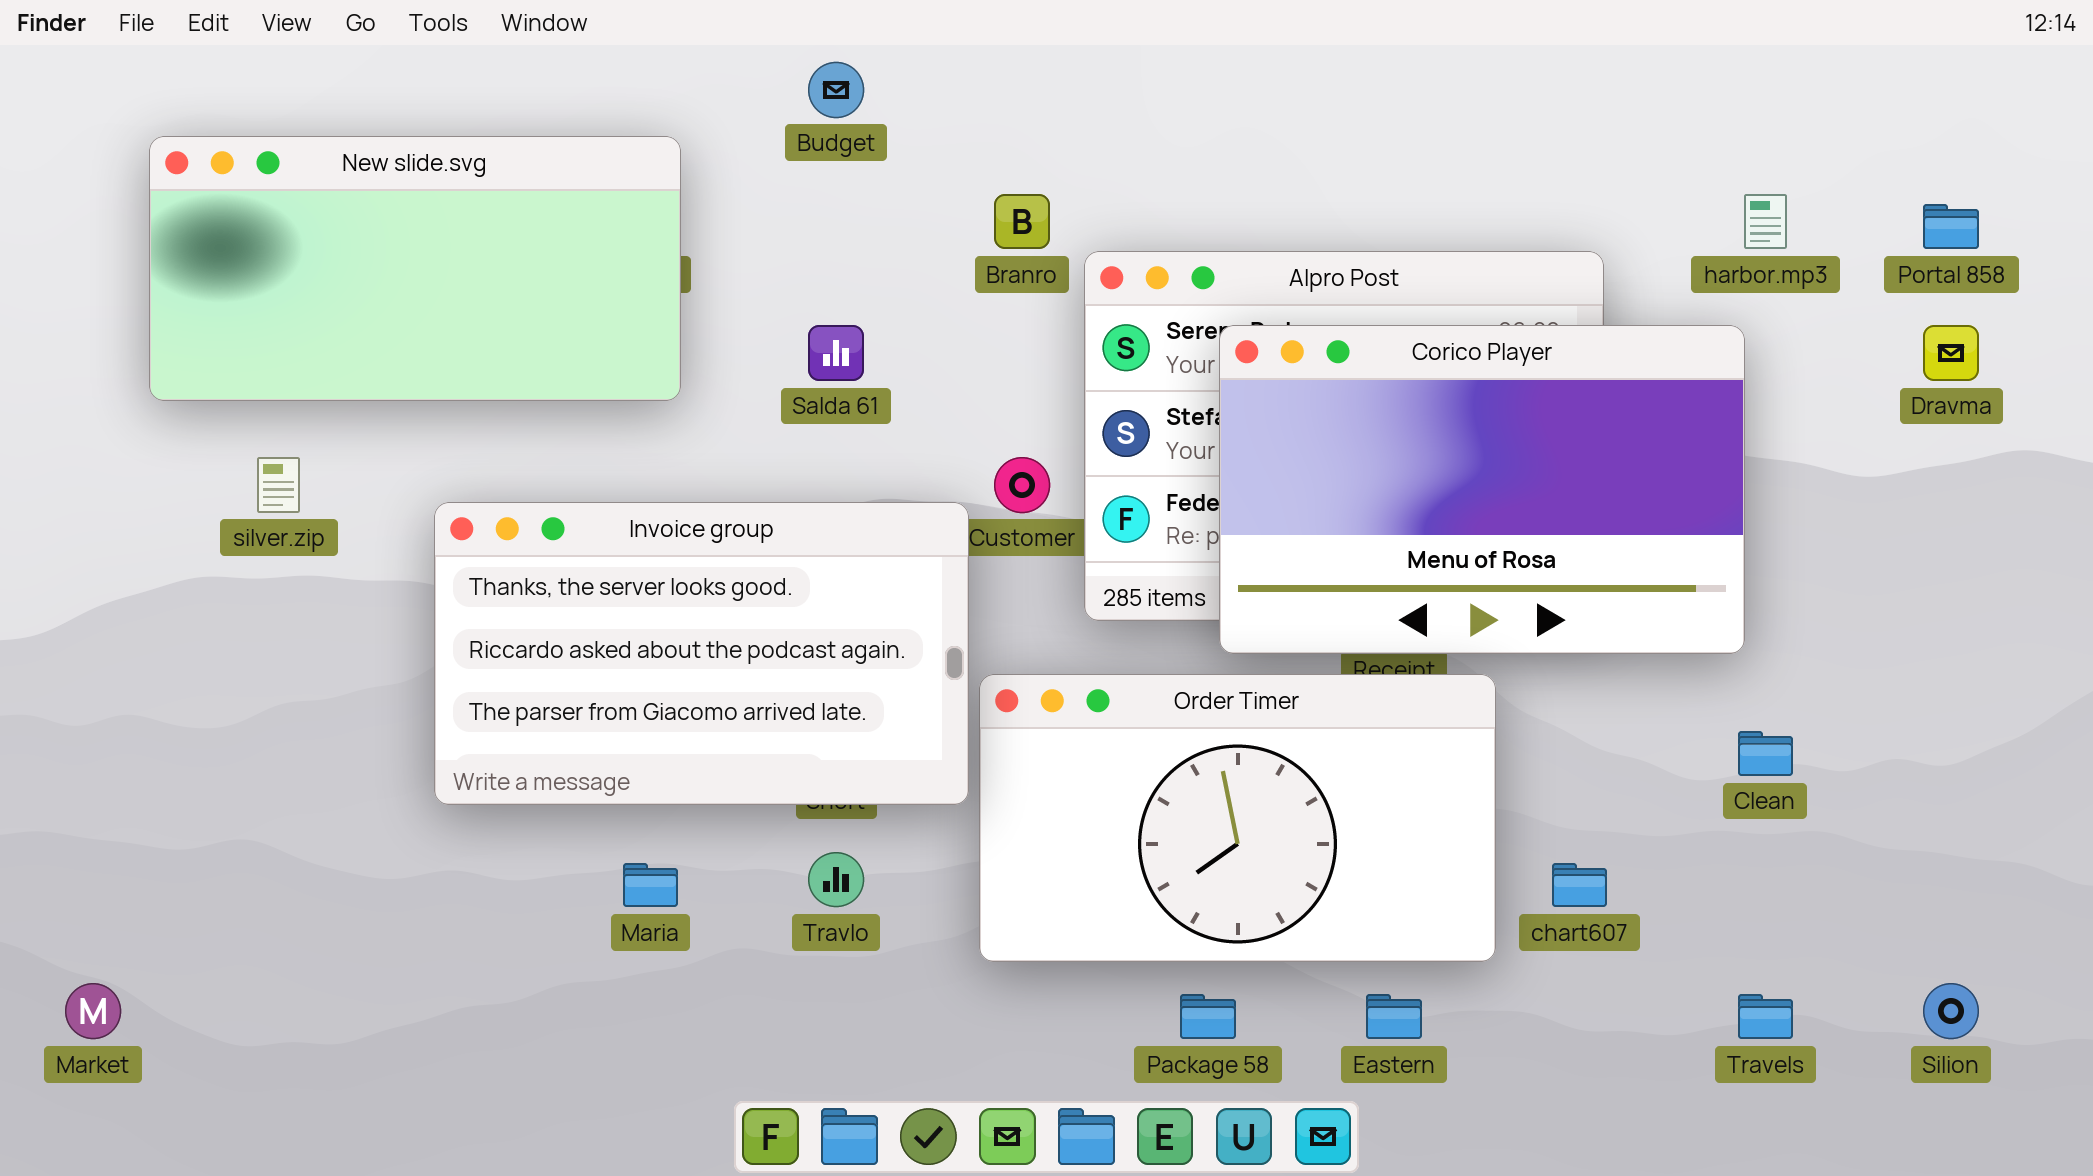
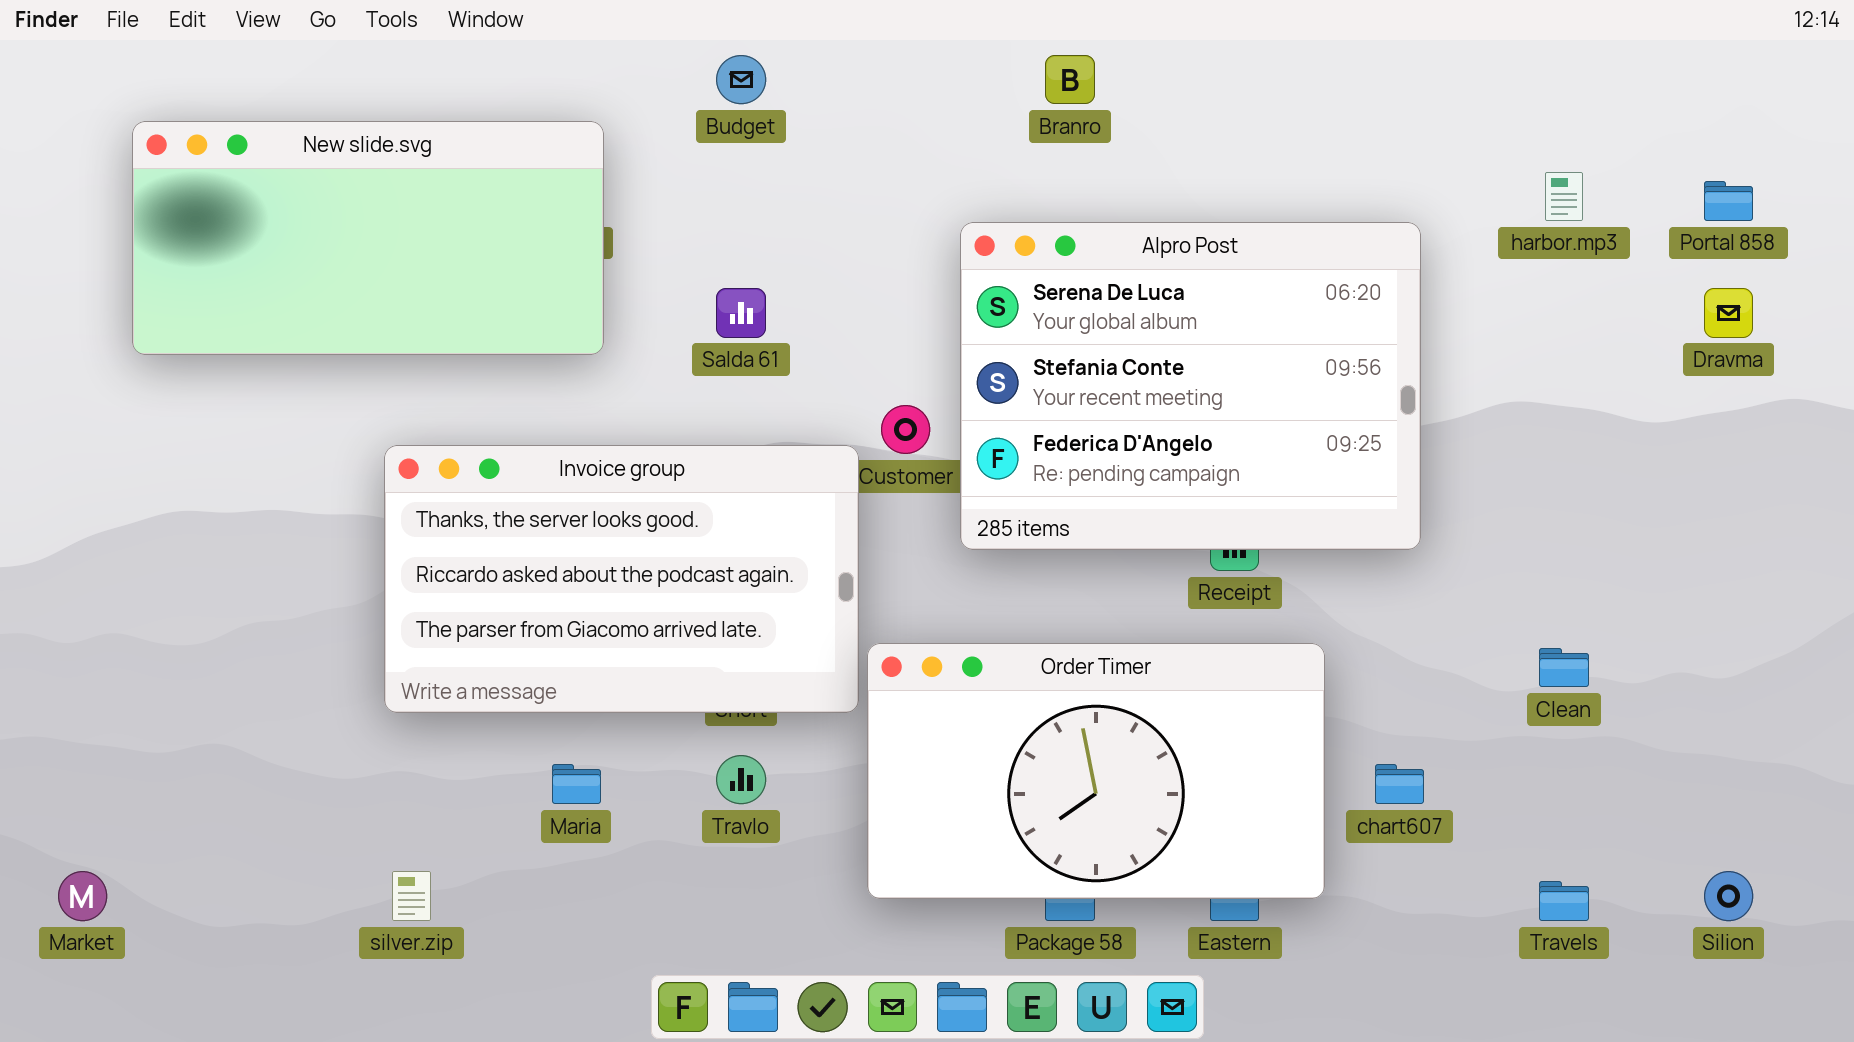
Branro: [994,194,1050,249] -> [1045,55,1095,104], moved
Corico Player: [1219,325,1745,654] -> none, closed
silver.zip: [257,457,300,513] -> [392,871,431,921], moved
Order Timer: [979,674,1496,962] -> [867,643,1325,899], moved

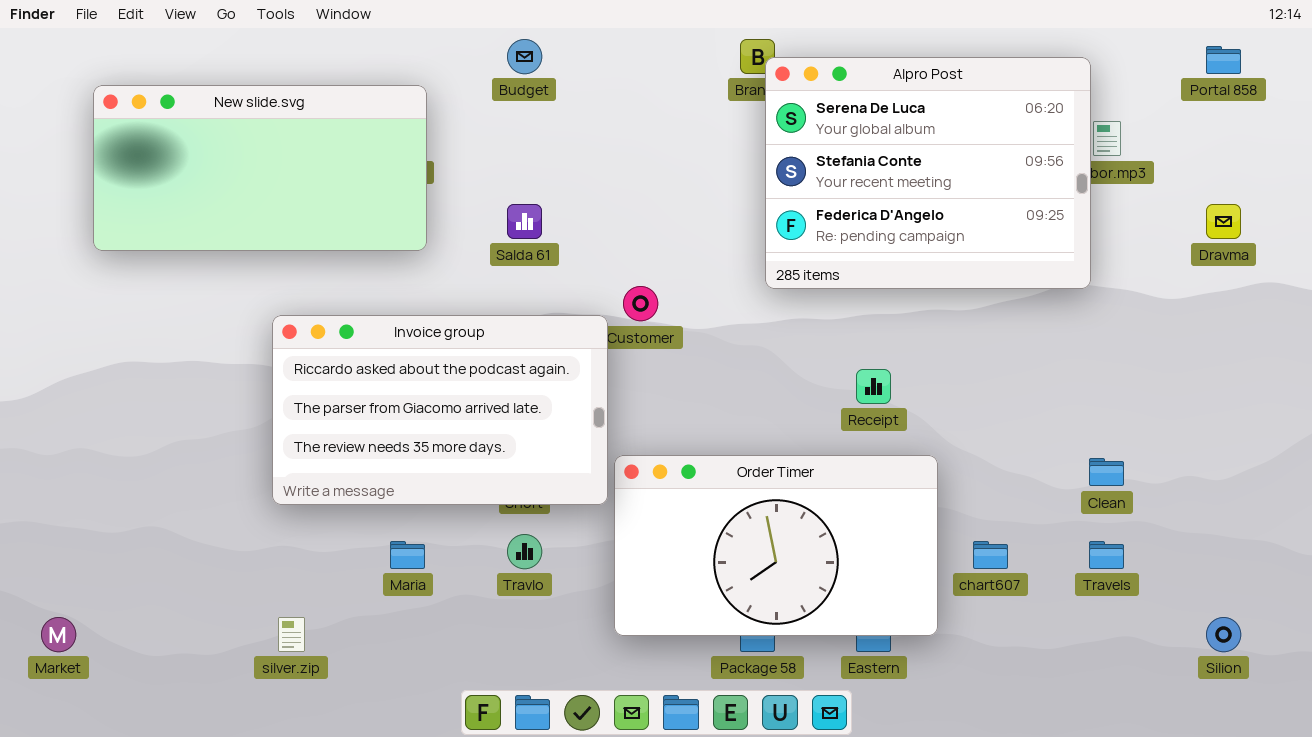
Portal 858: [1704,181,1753,221] -> [1206,46,1241,74], moved
Alpro Post: [960,222,1421,550] -> [765,57,1091,289], moved
Invoice group: [384,445,859,713] -> [272,315,608,505], scrolled down 1 row
Travels: [1539,881,1589,921] -> [1089,541,1124,569], moved

